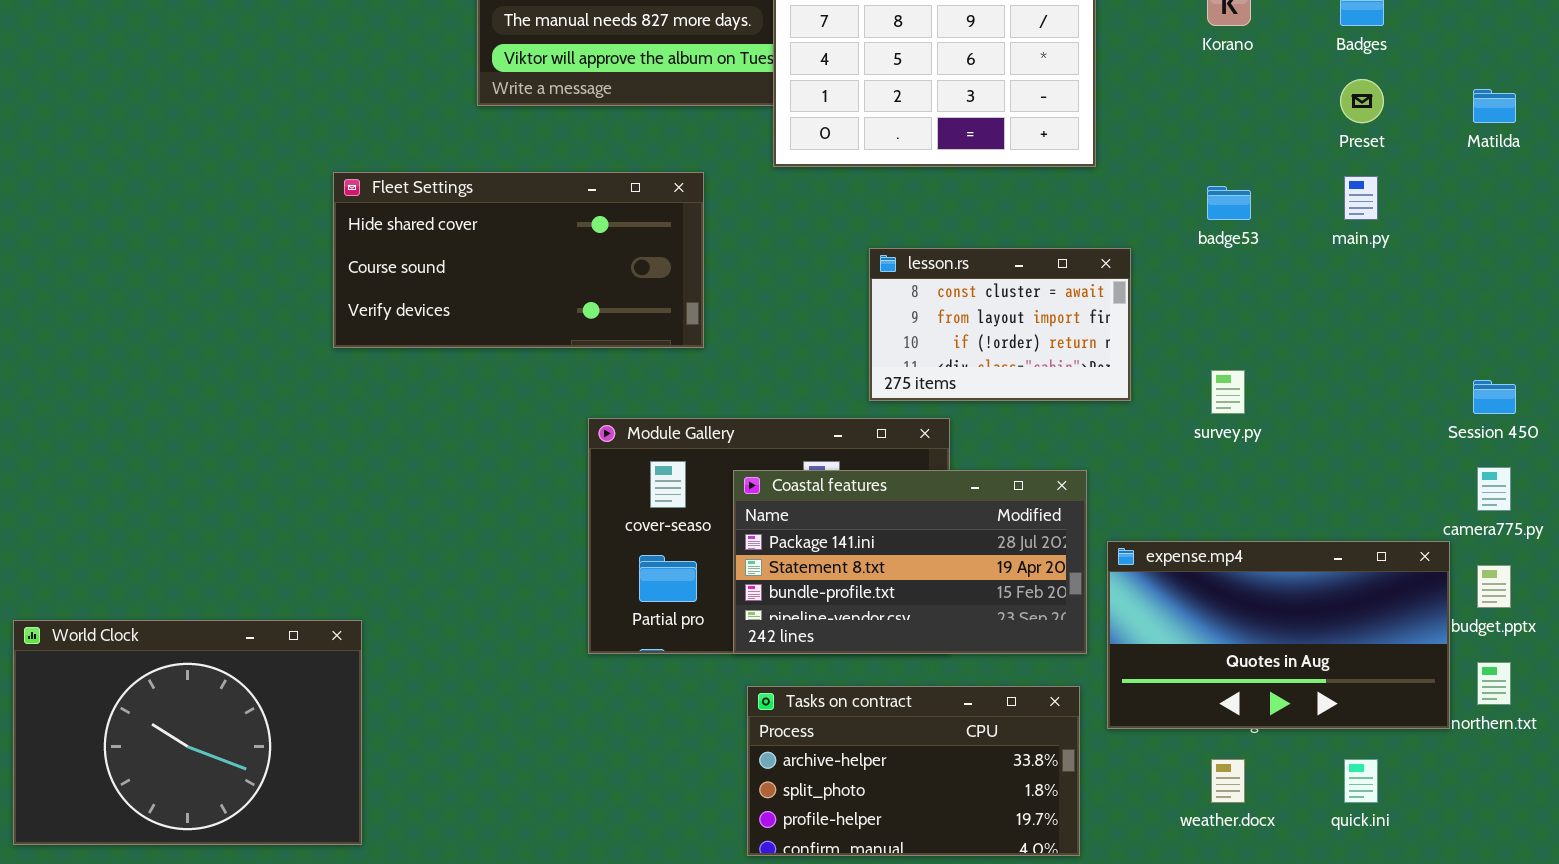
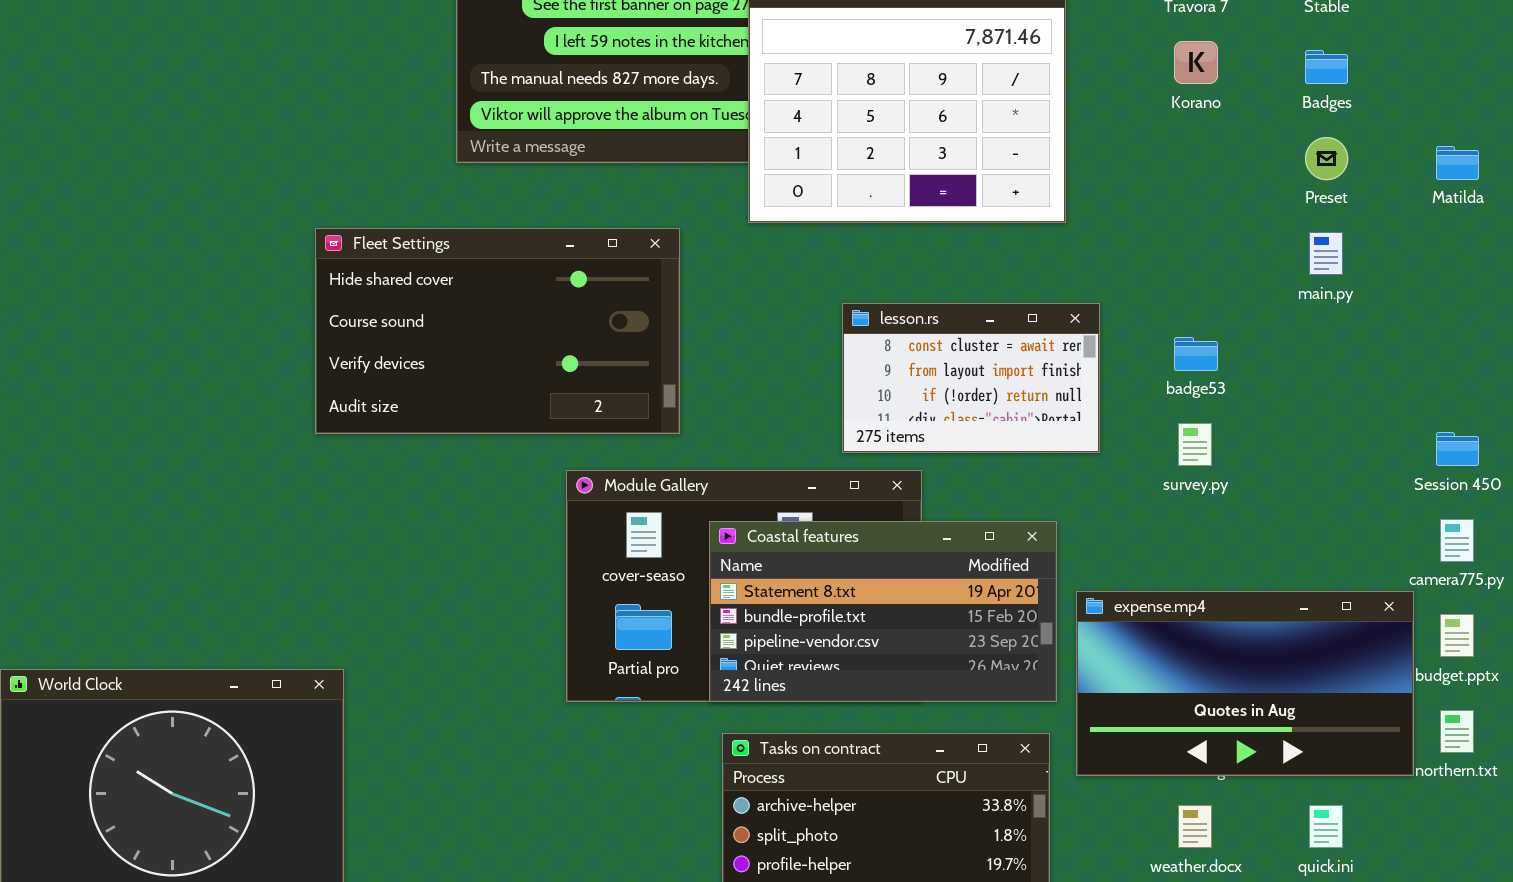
Fleet Settings: [333,172,704,348] -> [315,228,680,434], resized
badge53: [1207,186,1251,220] -> [1174,337,1218,371], moved
Coastal features: [733,470,1087,654] -> [709,521,1057,702], scrolled down 1 row

